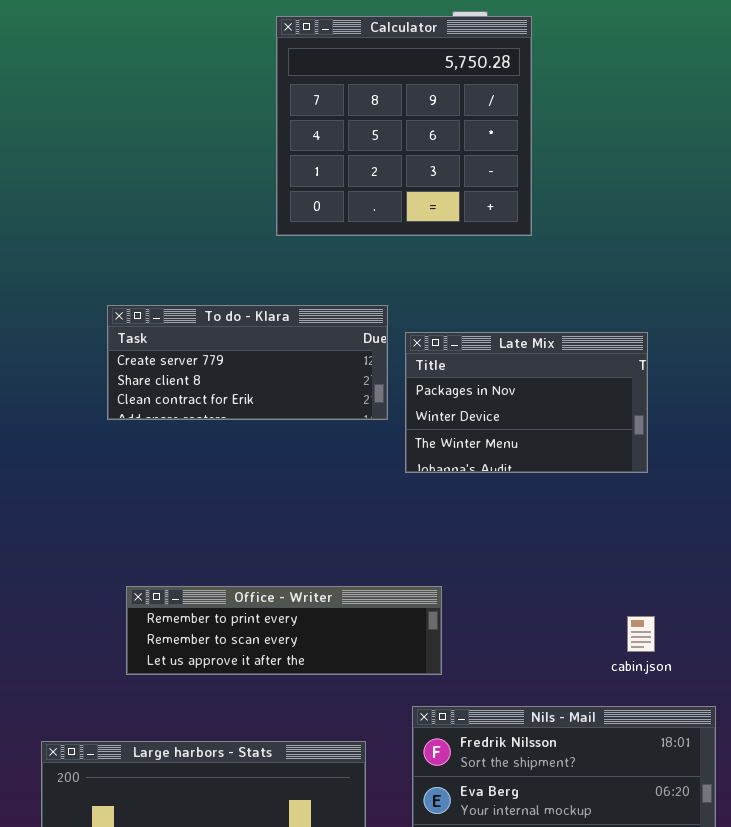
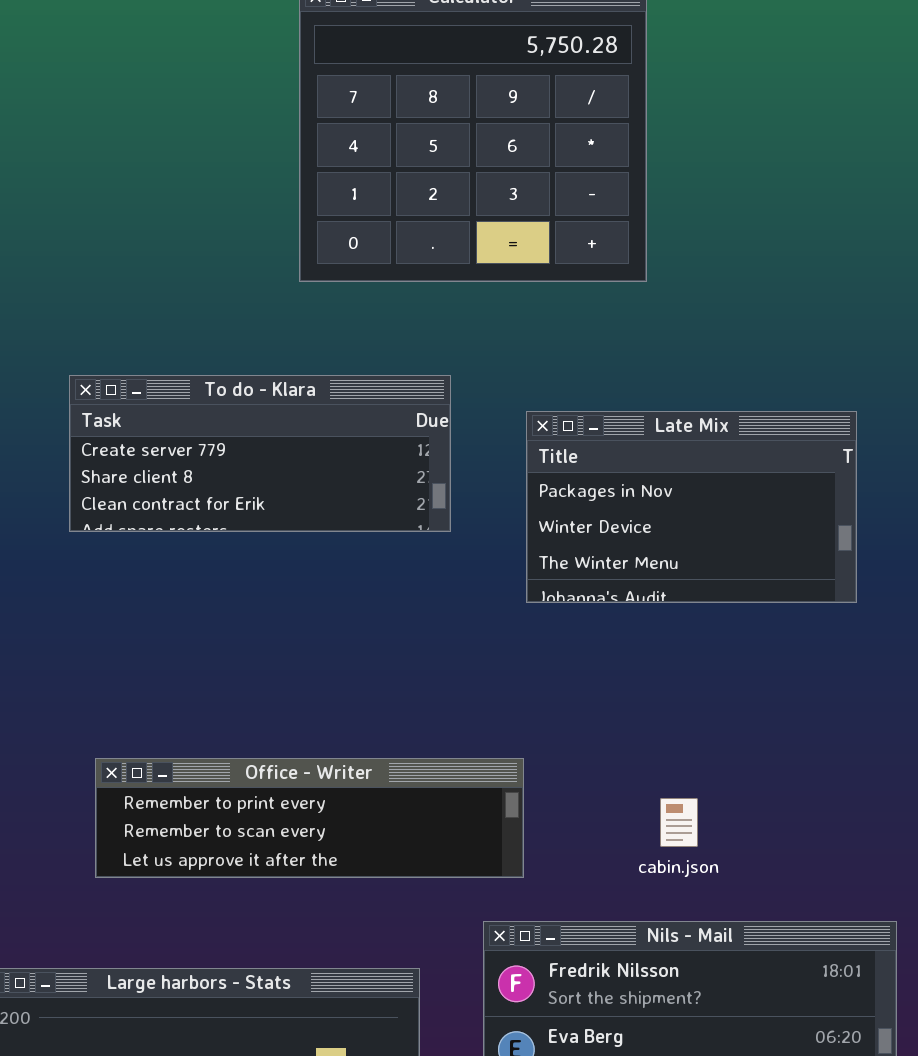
Late Mix: [405,332,648,473] -> [526,411,857,603], moved
cabin.json: [627,616,655,652] -> [660,798,698,847], moved

